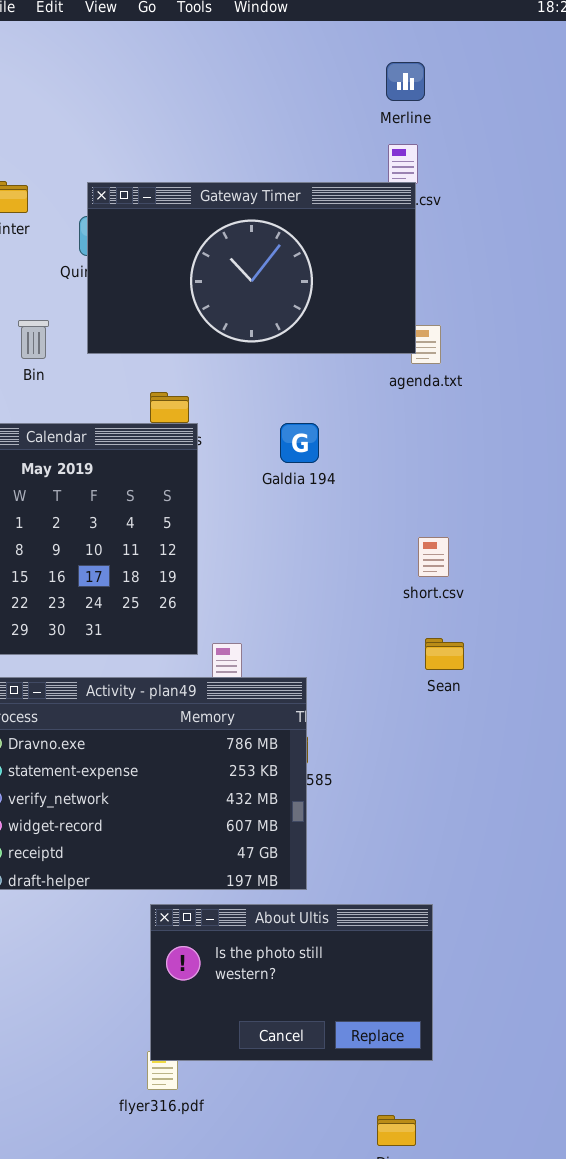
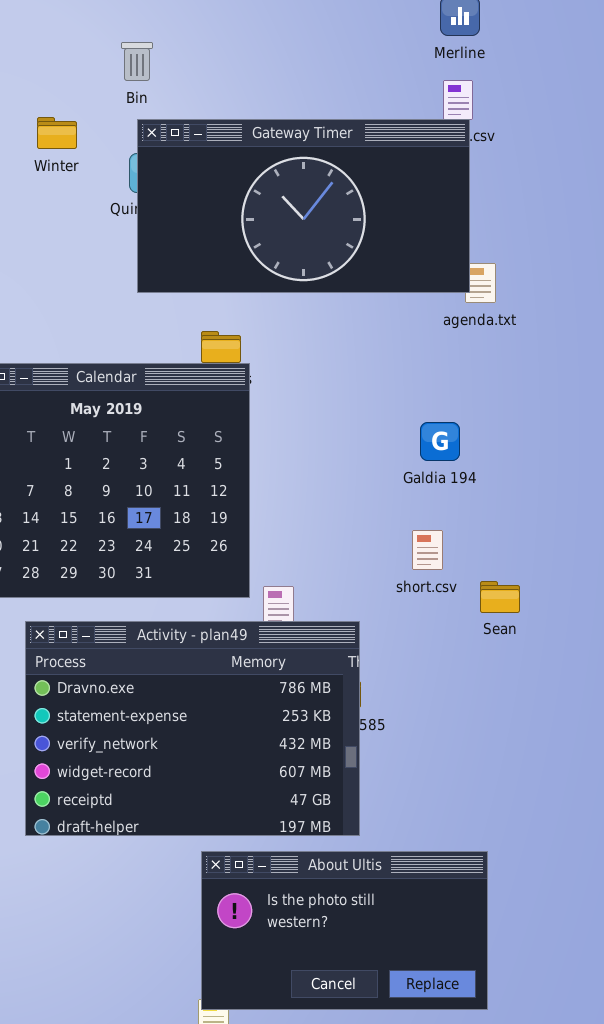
Bin: [18,320,49,359] -> [121,42,153,81], moved
Galdia 194: [280,423,319,463] -> [420,422,460,461], moved
short.csv: [418,537,449,577] -> [412,530,443,570], moved

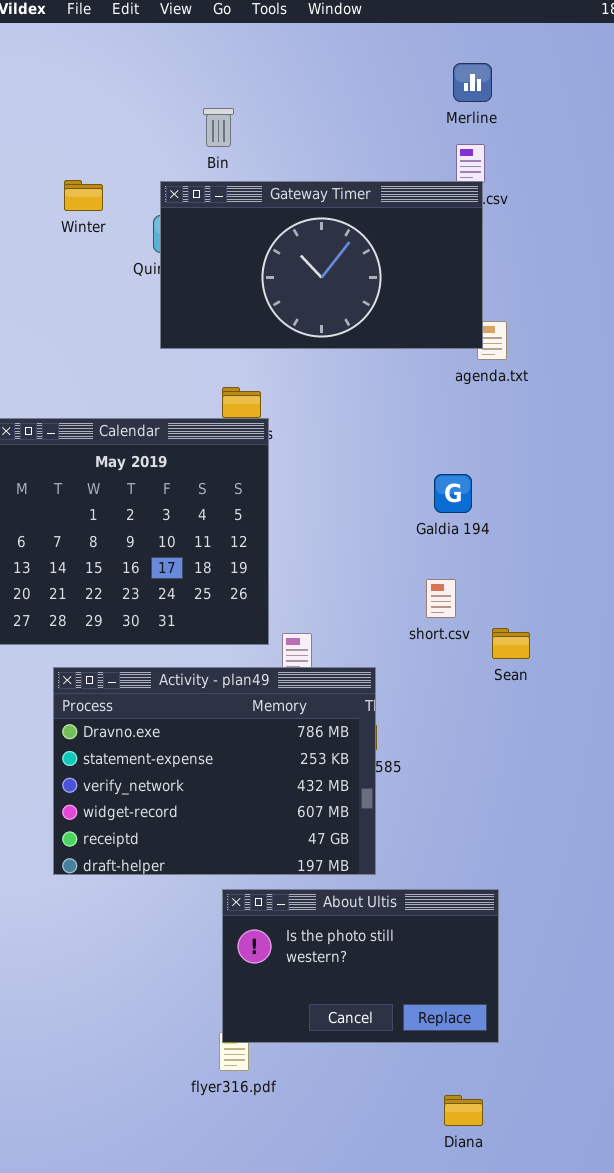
Bin: [121,42,153,81] -> [203,108,234,147], moved

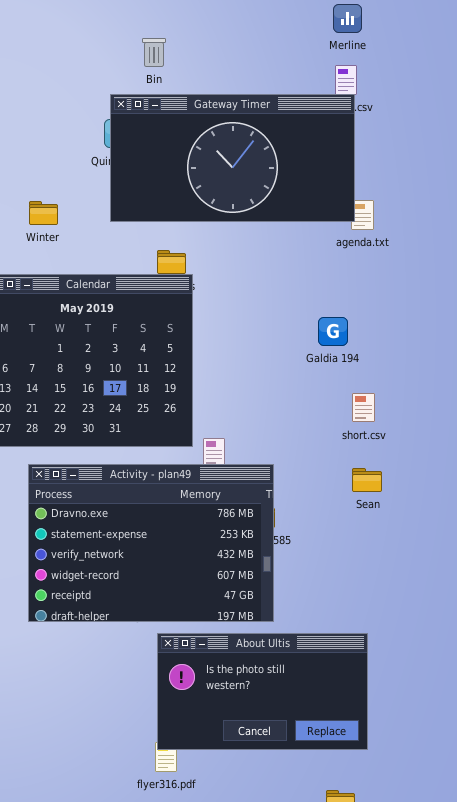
Winter: [64,180,103,211] -> [29,201,58,225], moved
short.csv: [426,579,456,618] -> [352,393,375,422], moved
Sean: [492,628,530,659] -> [352,468,382,492], moved

